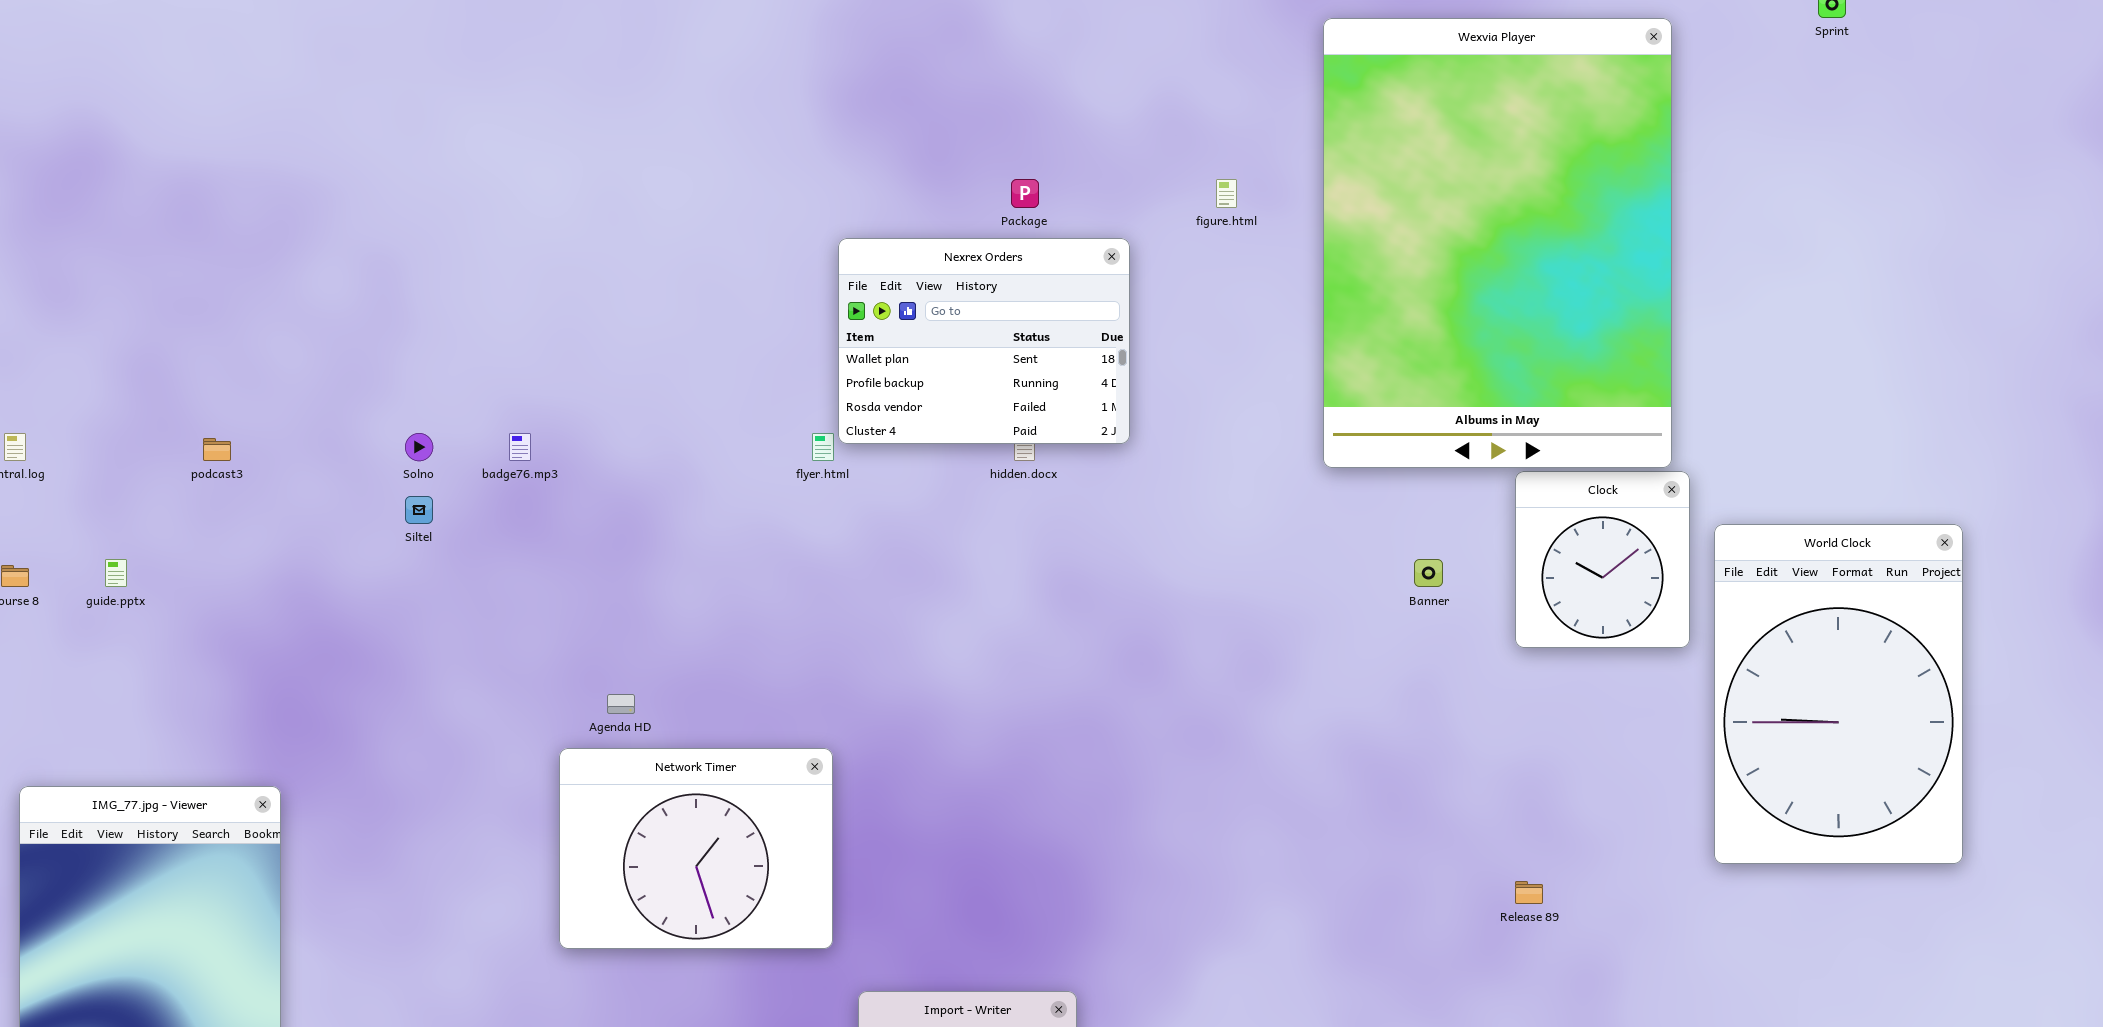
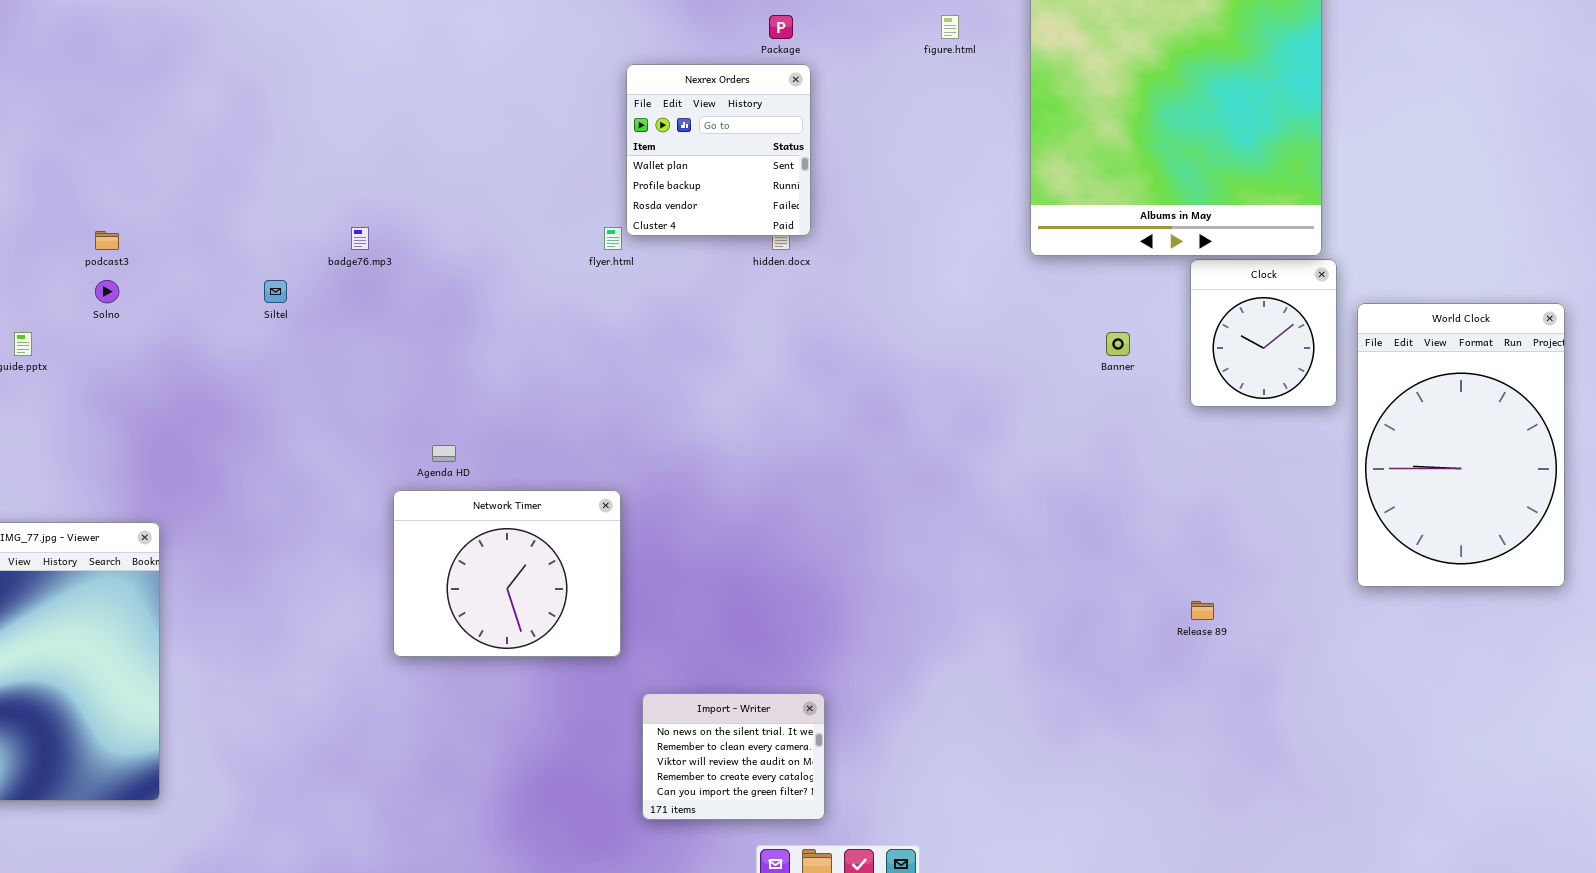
Nexrex Orders: [838,238,1130,444] -> [626,64,811,236], resized
Solno: [405,433,433,461] -> [95,280,119,303], moved

